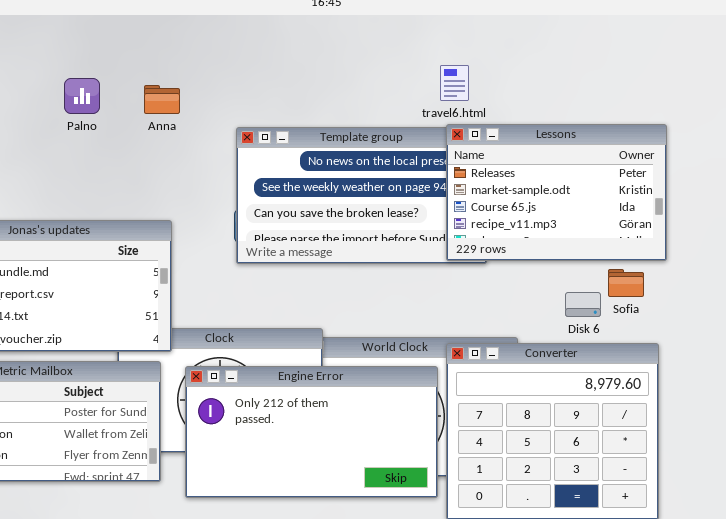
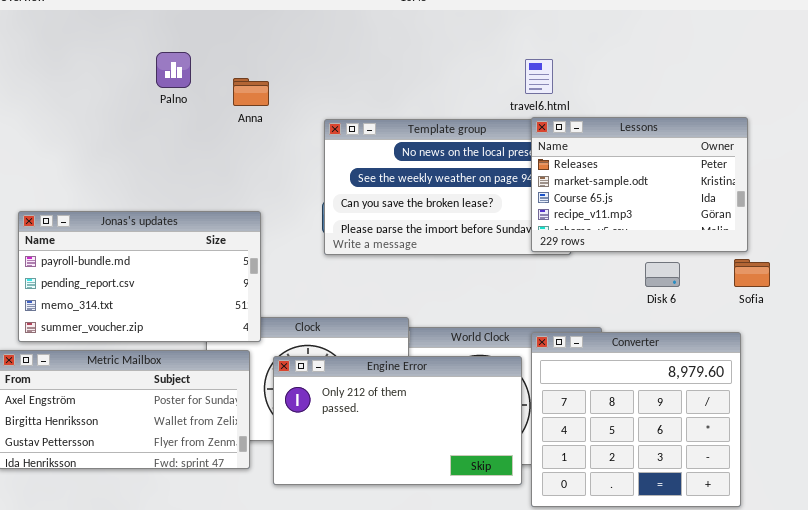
Palno: [64,78,100,114] -> [156,52,191,88], moved
Sofia: [608,269,644,297] -> [734,259,770,287], moved
Disk 6: [565,292,601,317] -> [645,262,680,287], moved

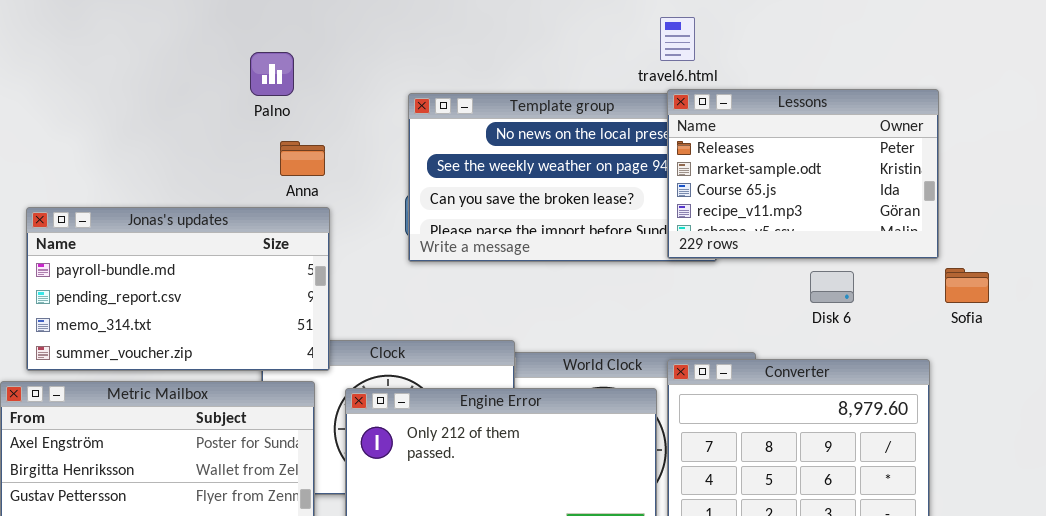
Palno: [156,52,191,88] -> [250,52,294,96], moved
Anna: [233,78,269,106] -> [280,141,325,176], moved
Sofia: [734,259,770,287] -> [945,268,989,303], moved

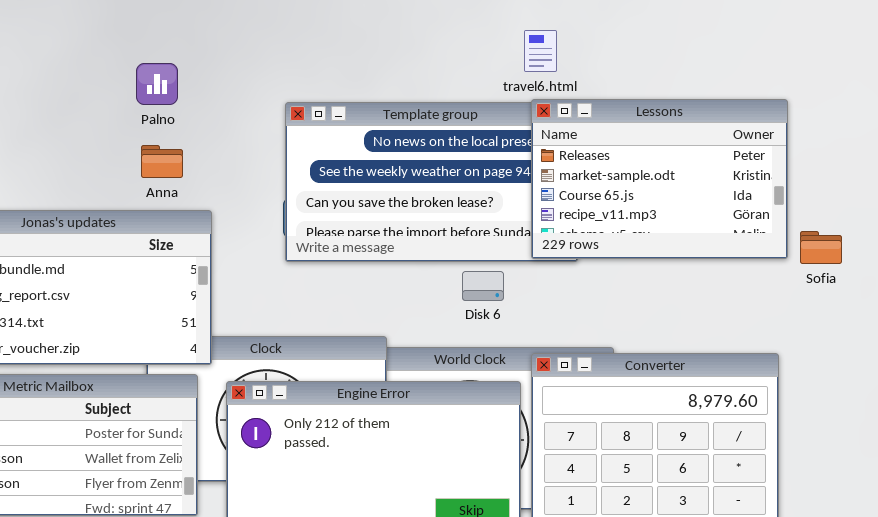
Anna: [280,141,325,176] -> [141,145,183,178], moved
Sofia: [945,268,989,303] -> [800,231,842,264], moved
Disk 6: [810,271,854,303] -> [462,271,504,301], moved

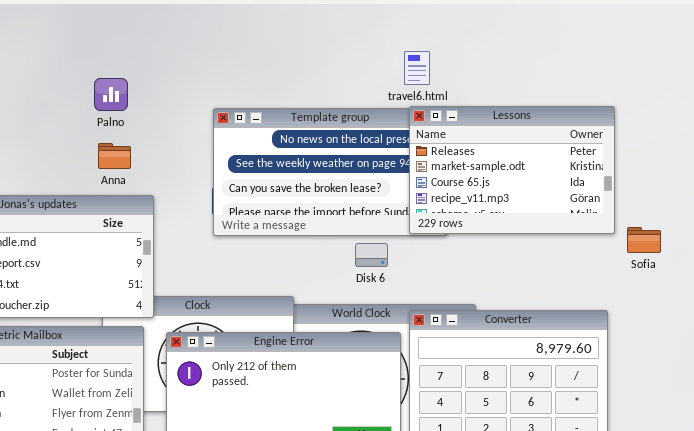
Sofia: [800,231,842,264] -> [627,227,661,253], moved

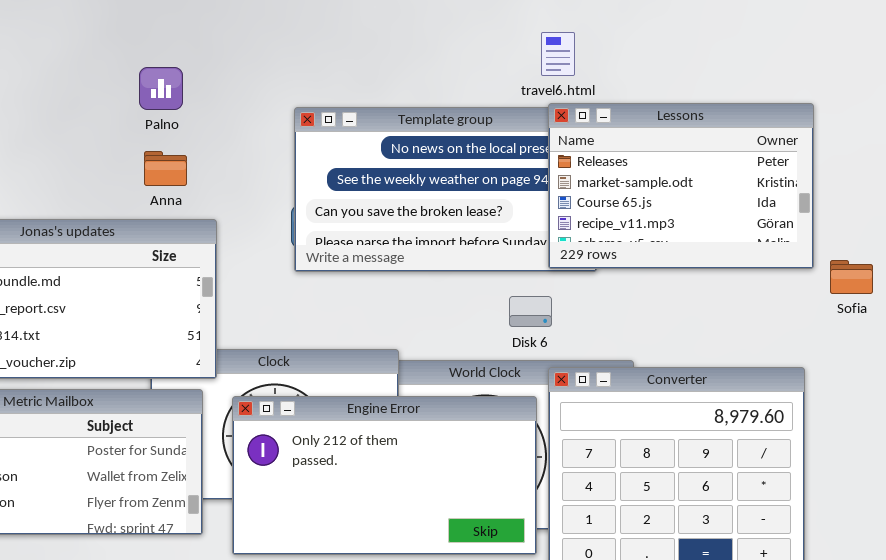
Disk 6: [355,243,388,267] -> [509,296,552,327], moved

